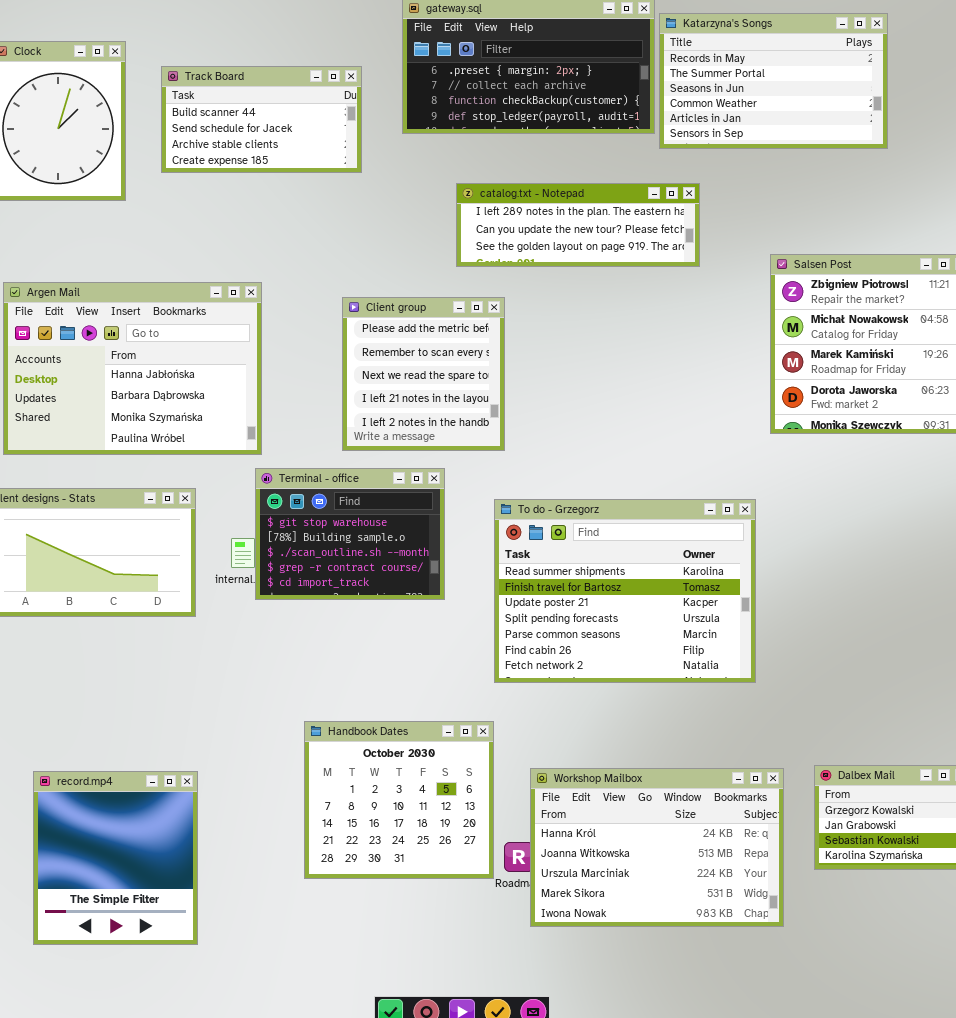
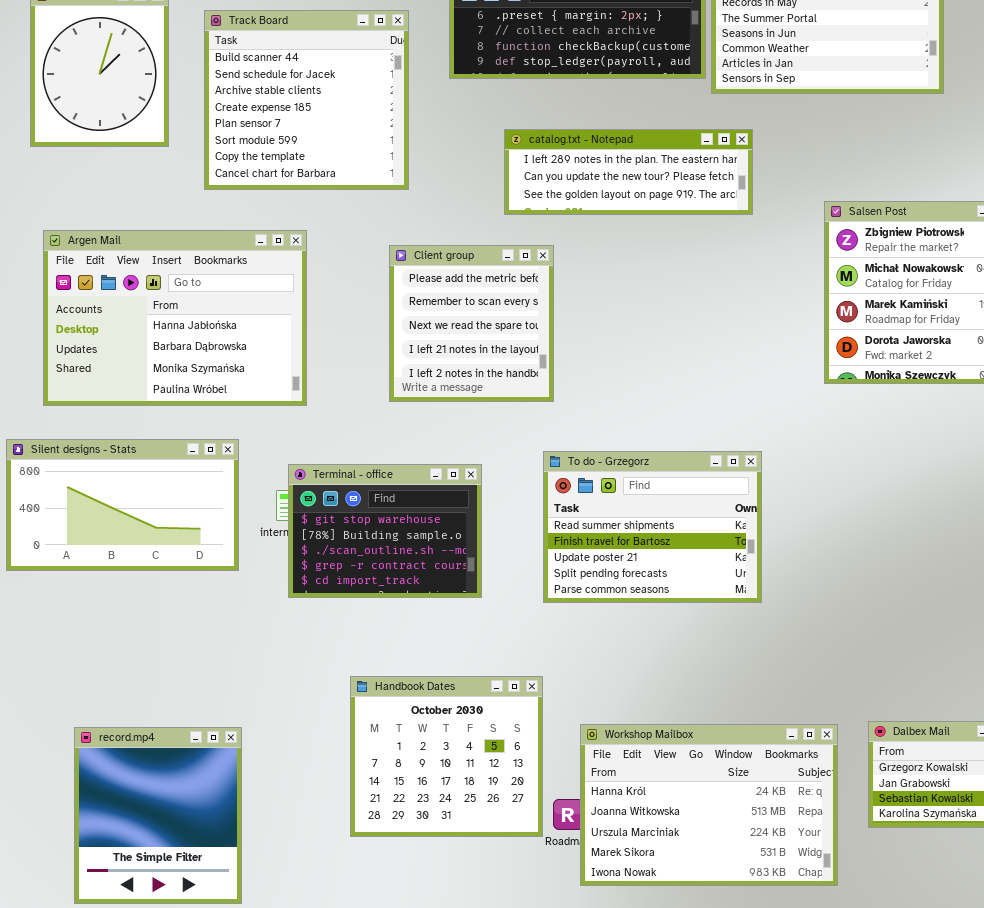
Track Board: [161,66,362,173] -> [204,10,409,190], resized
Terminal - office: [255,468,445,600] -> [288,464,482,598], moved
To do - Grzegorz: [494,499,756,683] -> [543,451,762,603], resized

